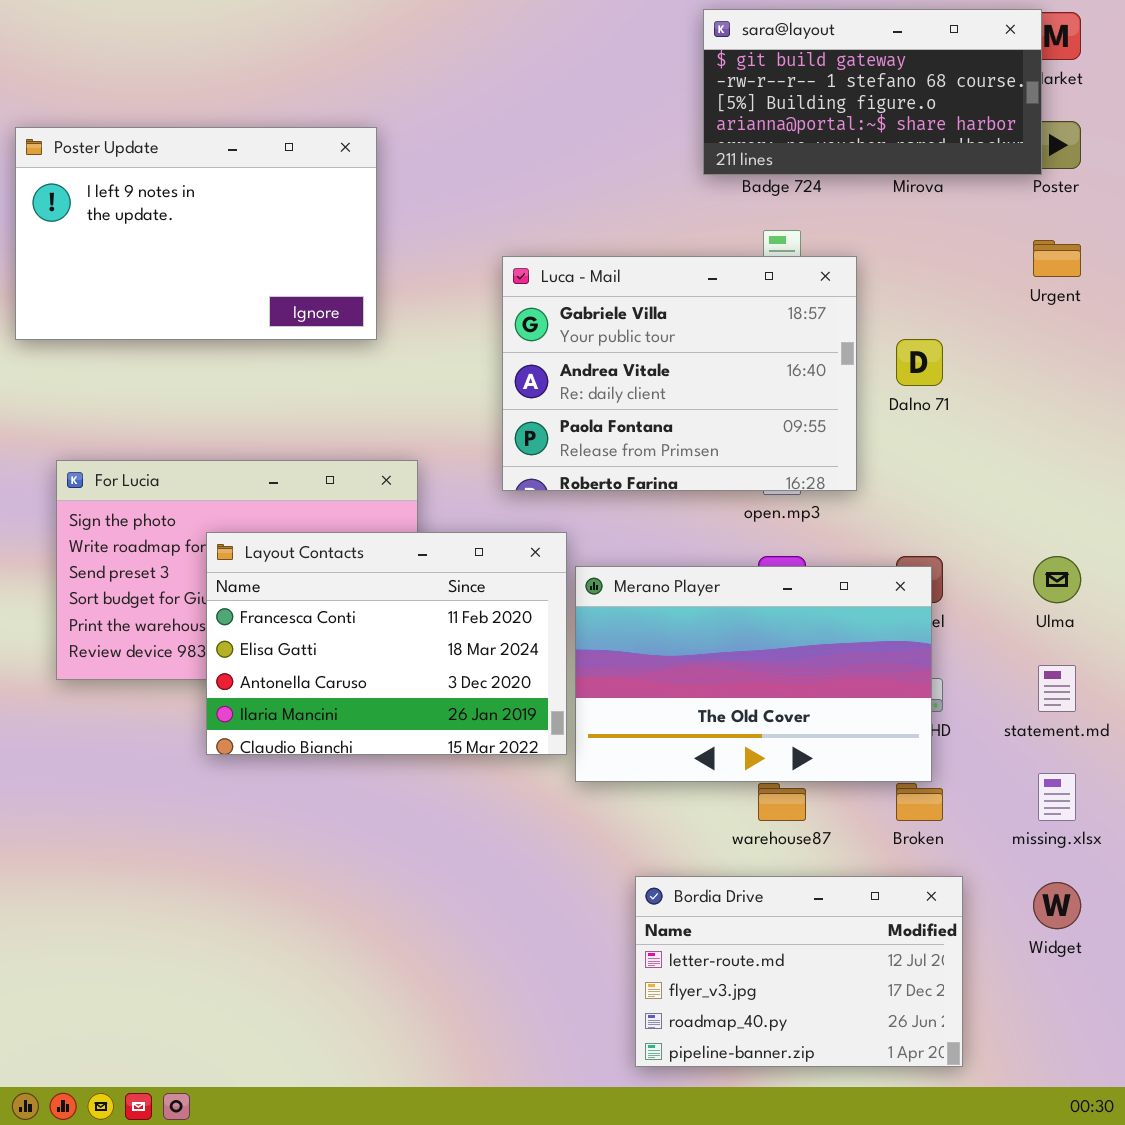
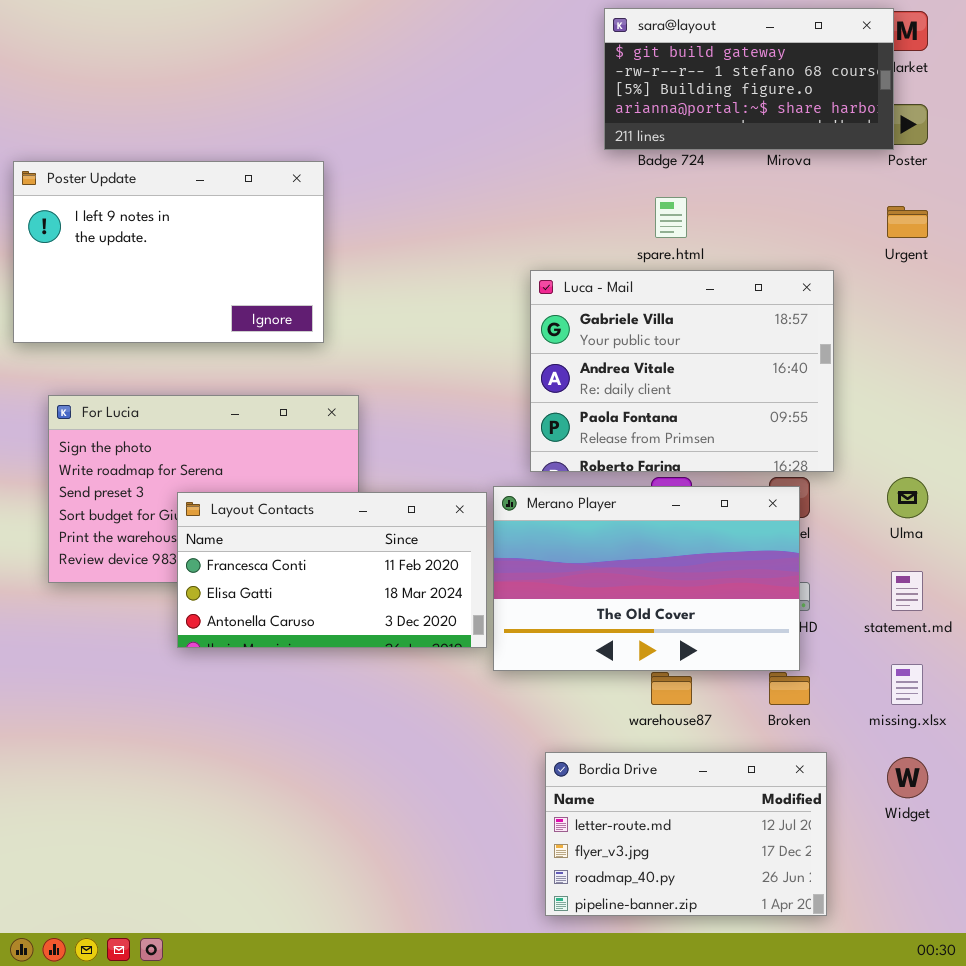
Poster Update: [15,127,377,340] -> [13,161,324,343], moved
Luca - Mail: [502,256,857,491] -> [530,270,834,472], moved
Layout Contacts: [206,532,567,755] -> [177,492,487,648], resized

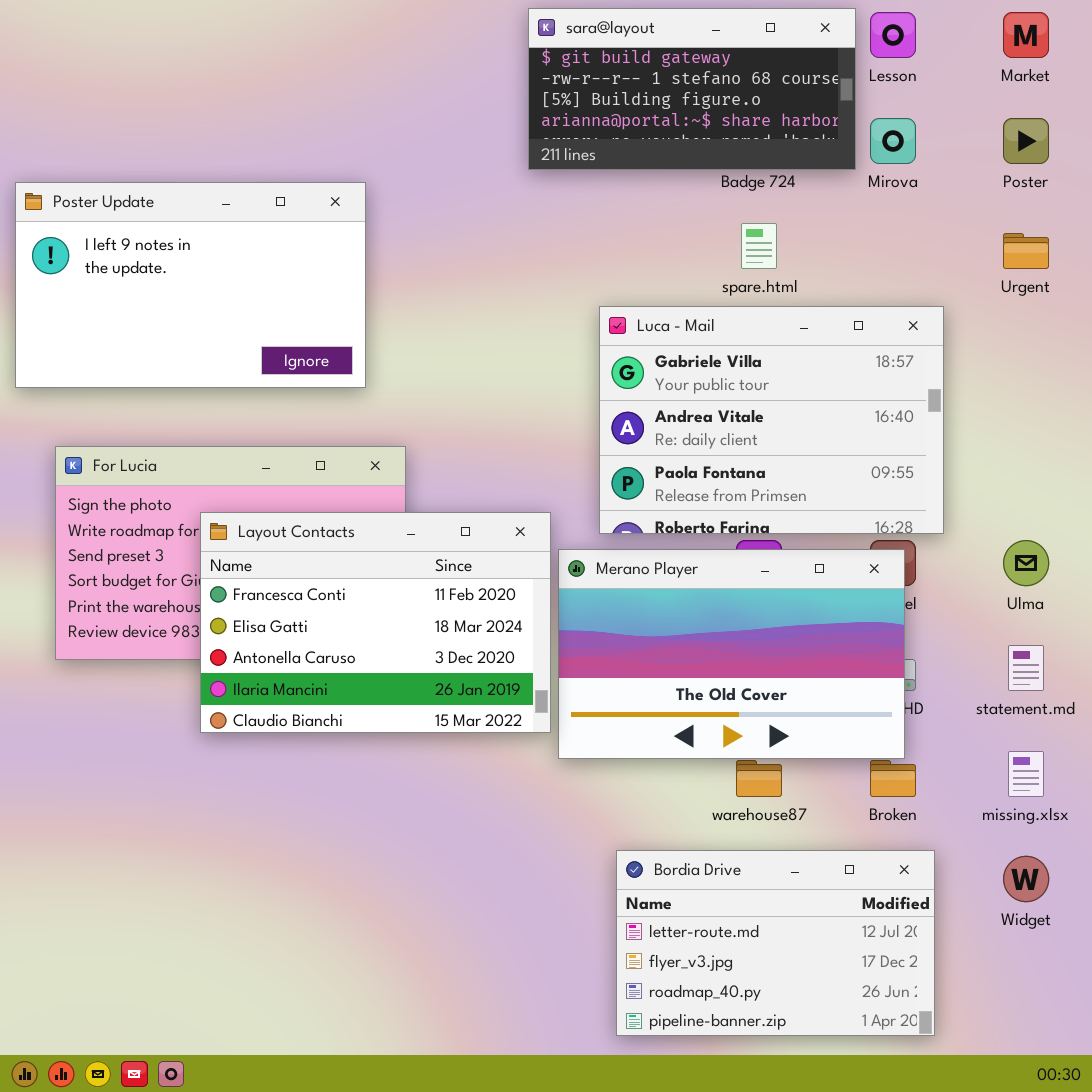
sara@layout: [604,8,894,150] -> [528,8,856,170], moved
Layout Contacts: [177,492,487,648] -> [200,512,551,733], resized

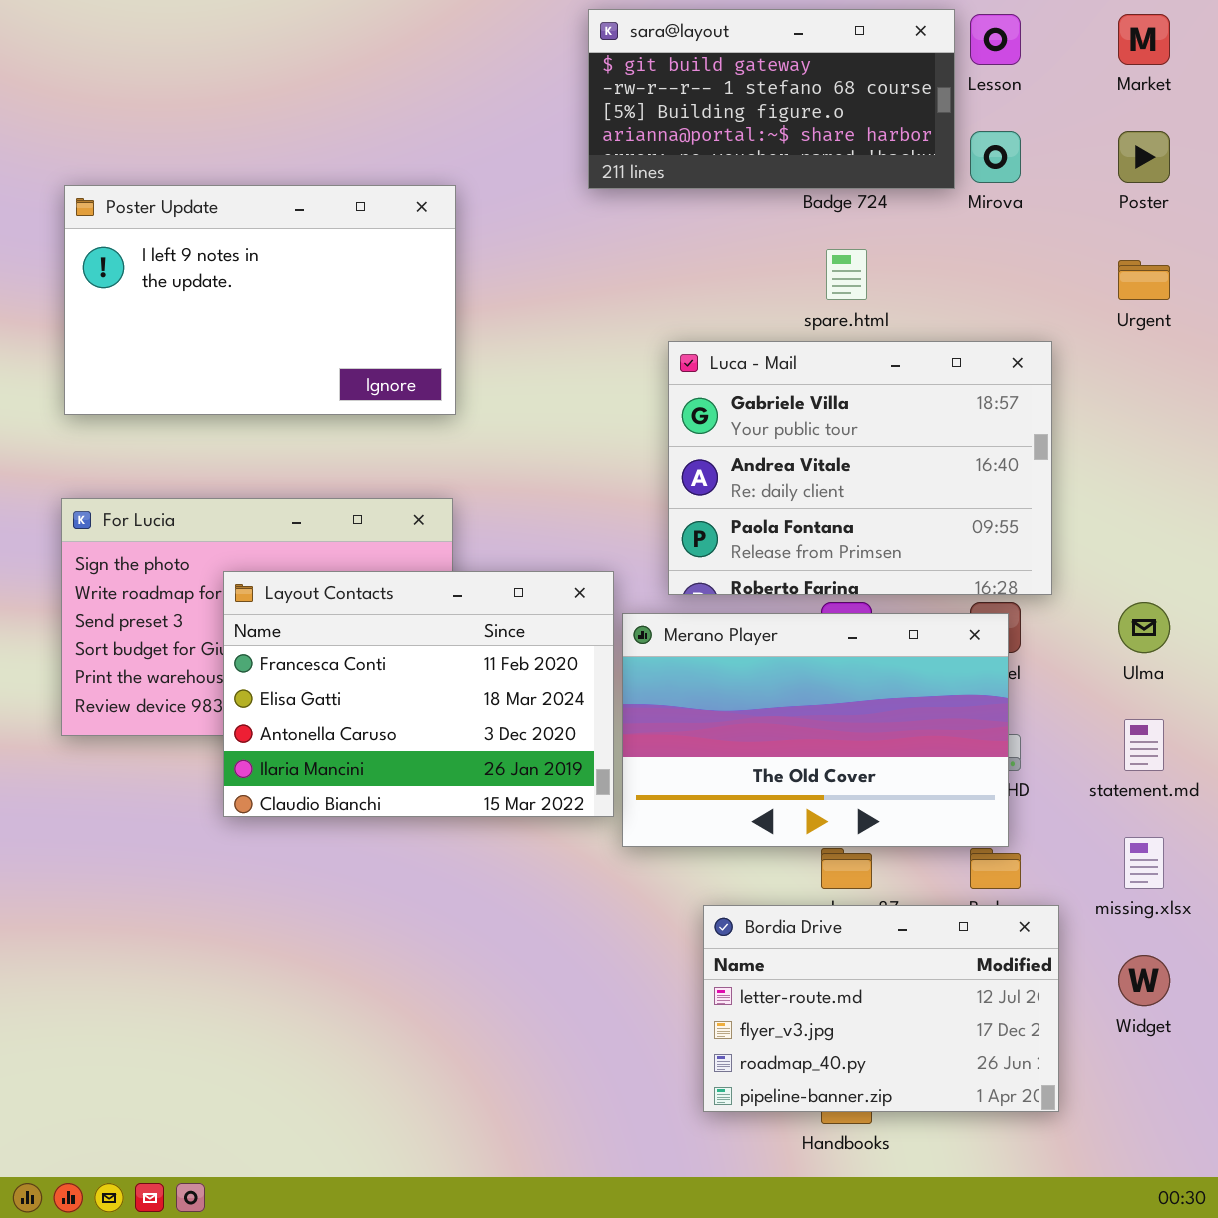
Poster Update: [15,182,366,388] -> [64,185,456,415], moved
Bordia Drive: [616,850,935,1036] -> [703,905,1059,1112], moved

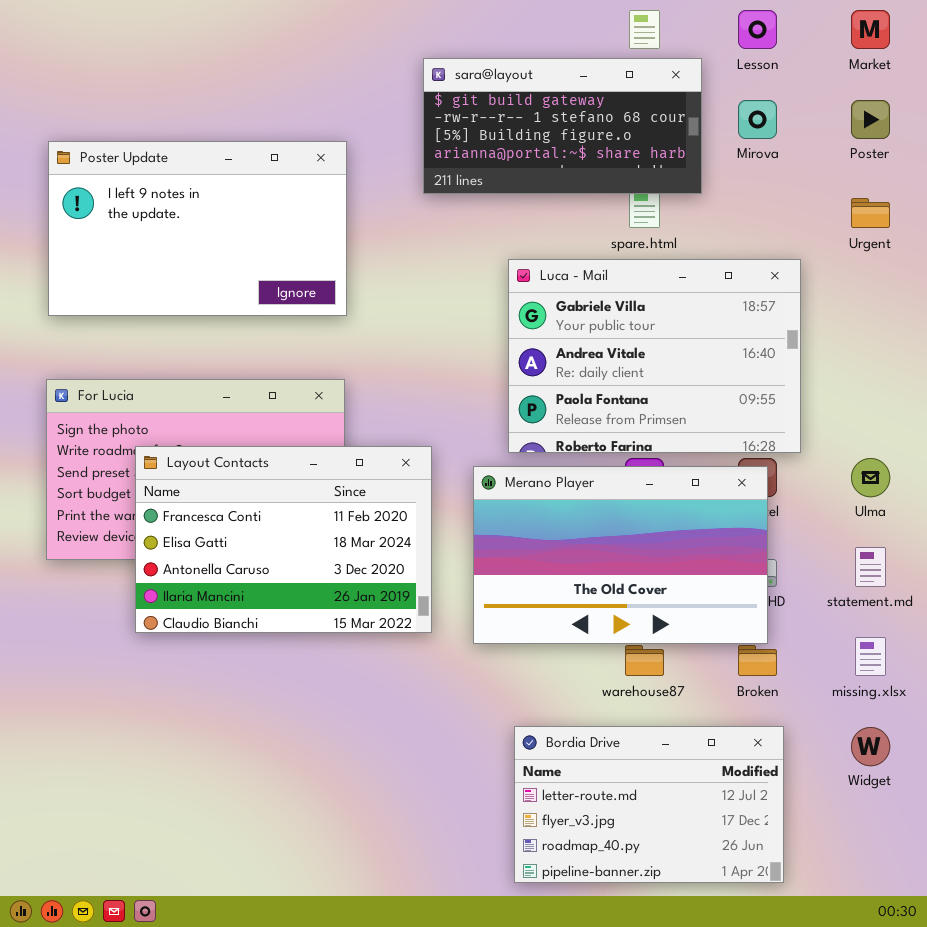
sara@layout: [588,9,955,189] -> [423,58,702,194], moved
Layout Contacts: [223,571,614,817] -> [135,446,432,633], moved
Bordia Drive: [703,905,1059,1112] -> [514,726,784,883], moved

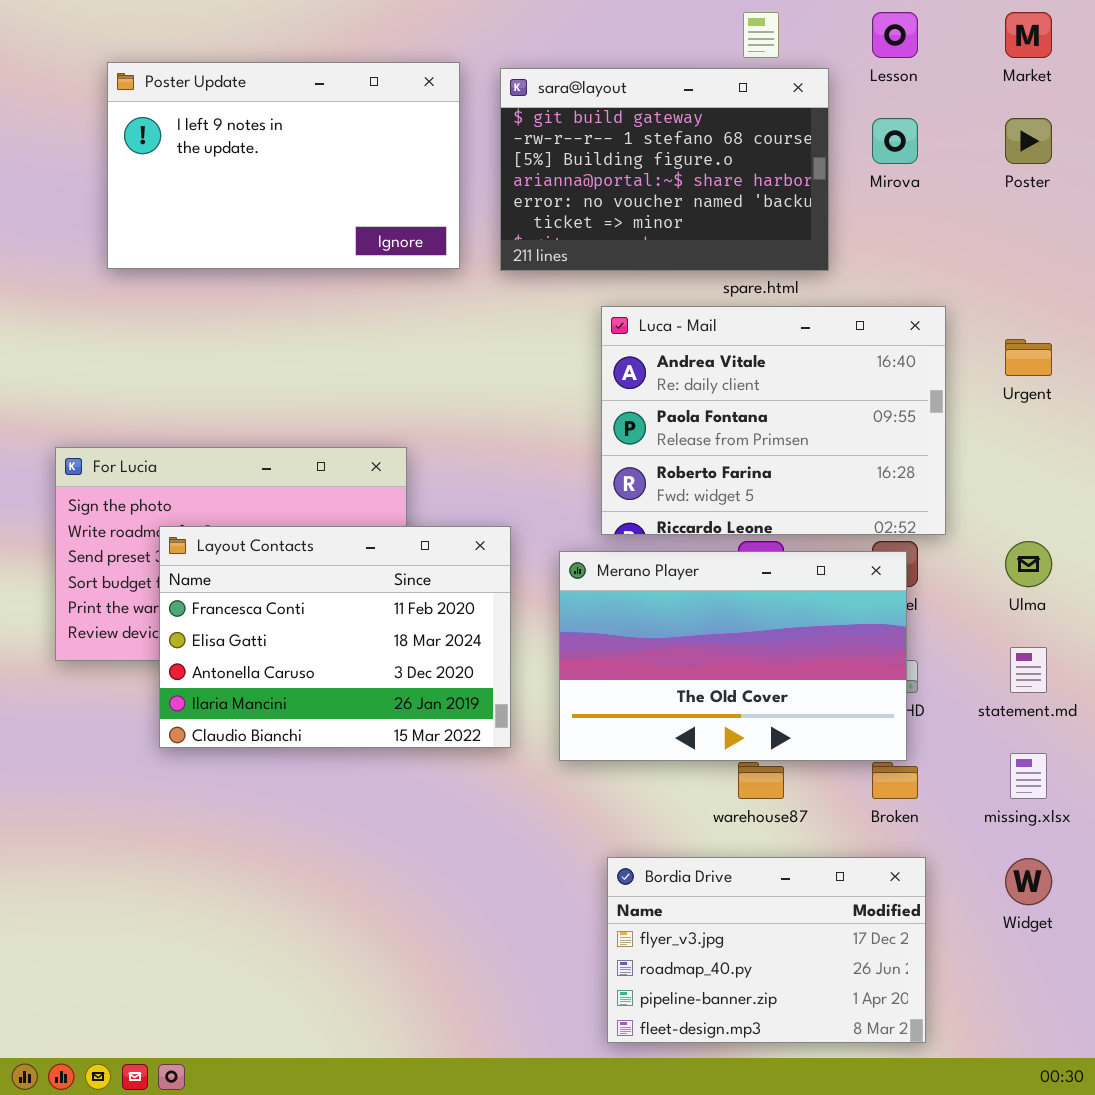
sara@layout: [423,58,702,194] -> [500,68,829,271], resized
Poster Update: [48,141,347,316] -> [107,62,460,269], moved
Urgent: [851,198,890,228] -> [1005,339,1052,376], moved
Luca - Mail: [508,259,801,453] -> [601,306,946,535], scrolled down 1 row
Bordia Drive: [514,726,784,883] -> [607,857,926,1043], scrolled down 1 row

